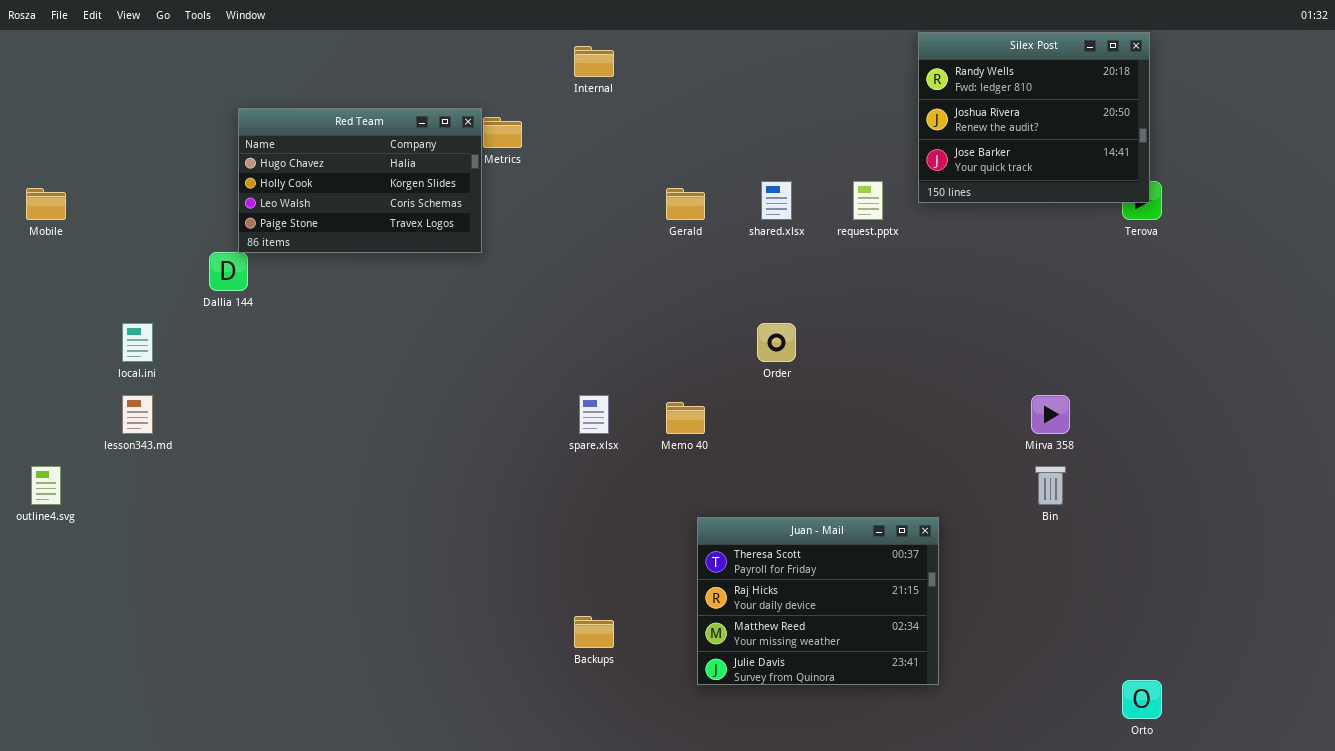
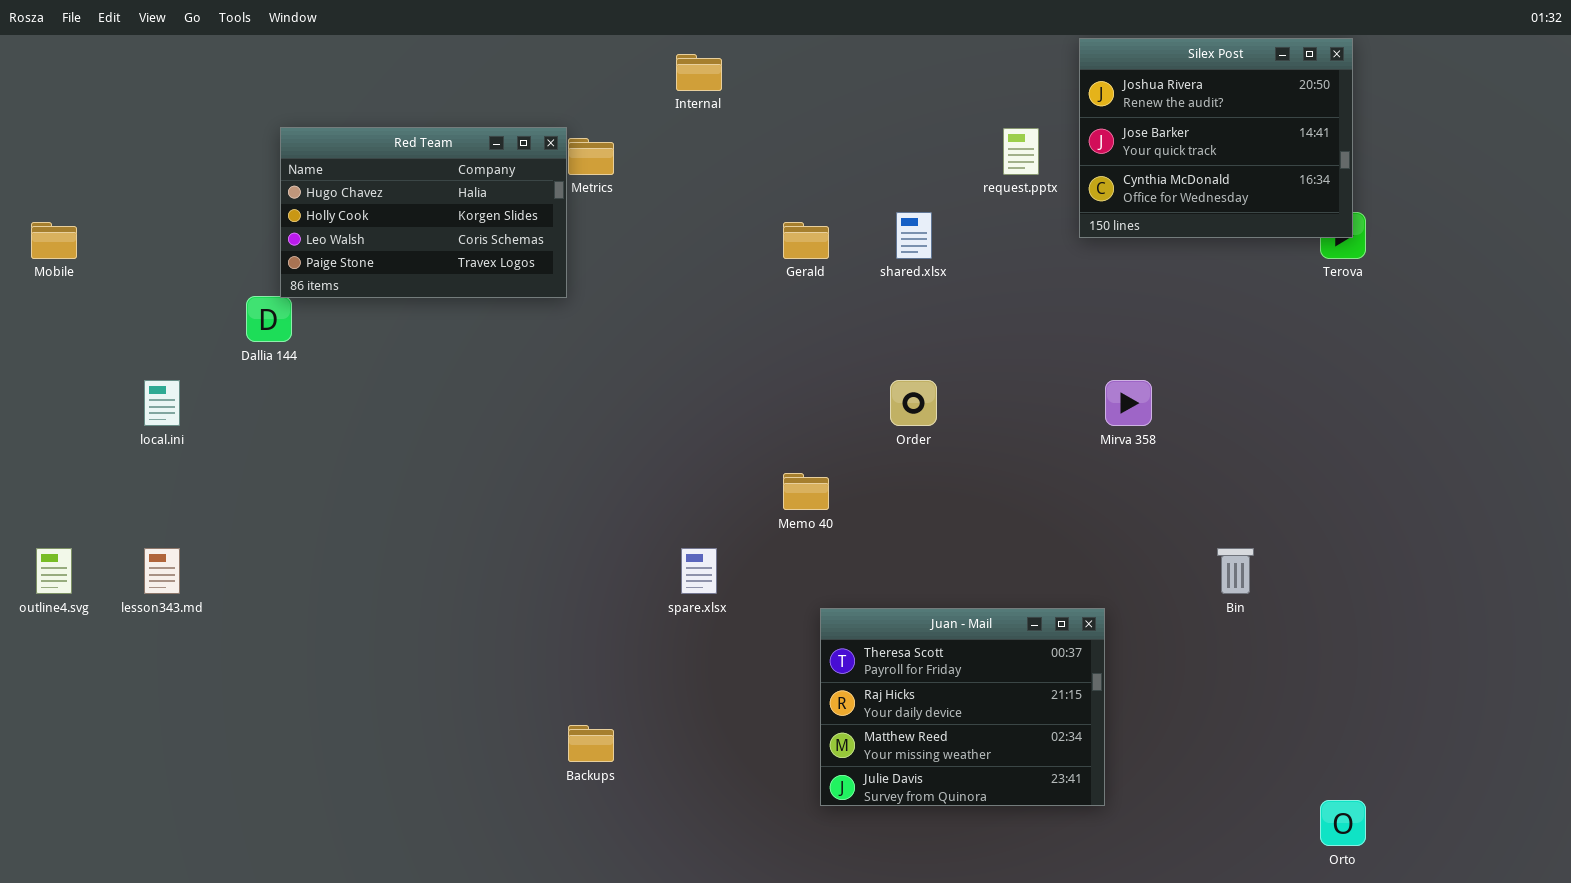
Silex Post: [918,32,1150,203] -> [1079,38,1353,238], scrolled down 1 row
request.pptx: [853,181,883,220] -> [1003,128,1039,175], moved
lesson343.md: [122,395,153,434] -> [144,548,180,594], moved
spare.xlsx: [579,395,609,434] -> [681,548,717,594], moved
Mirva 358: [1031,395,1070,434] -> [1105,380,1152,426], moved
Backups: [574,616,614,648] -> [568,725,614,762], moved

